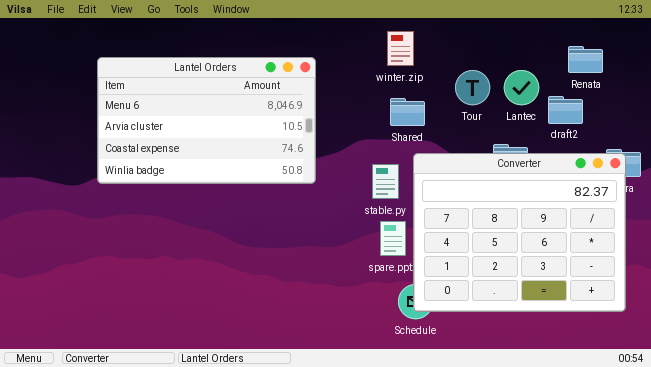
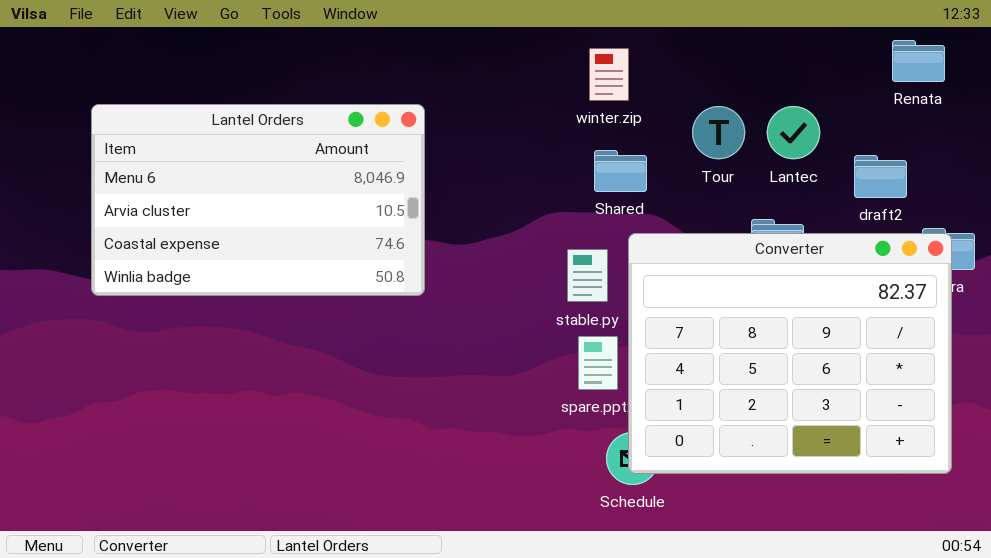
Renata: [568,46,603,73] -> [892,40,945,82], moved
Lantel Orders: [97,57,316,184] -> [91,104,425,296], moved
draft2: [548,96,583,124] -> [854,155,907,198], moved

